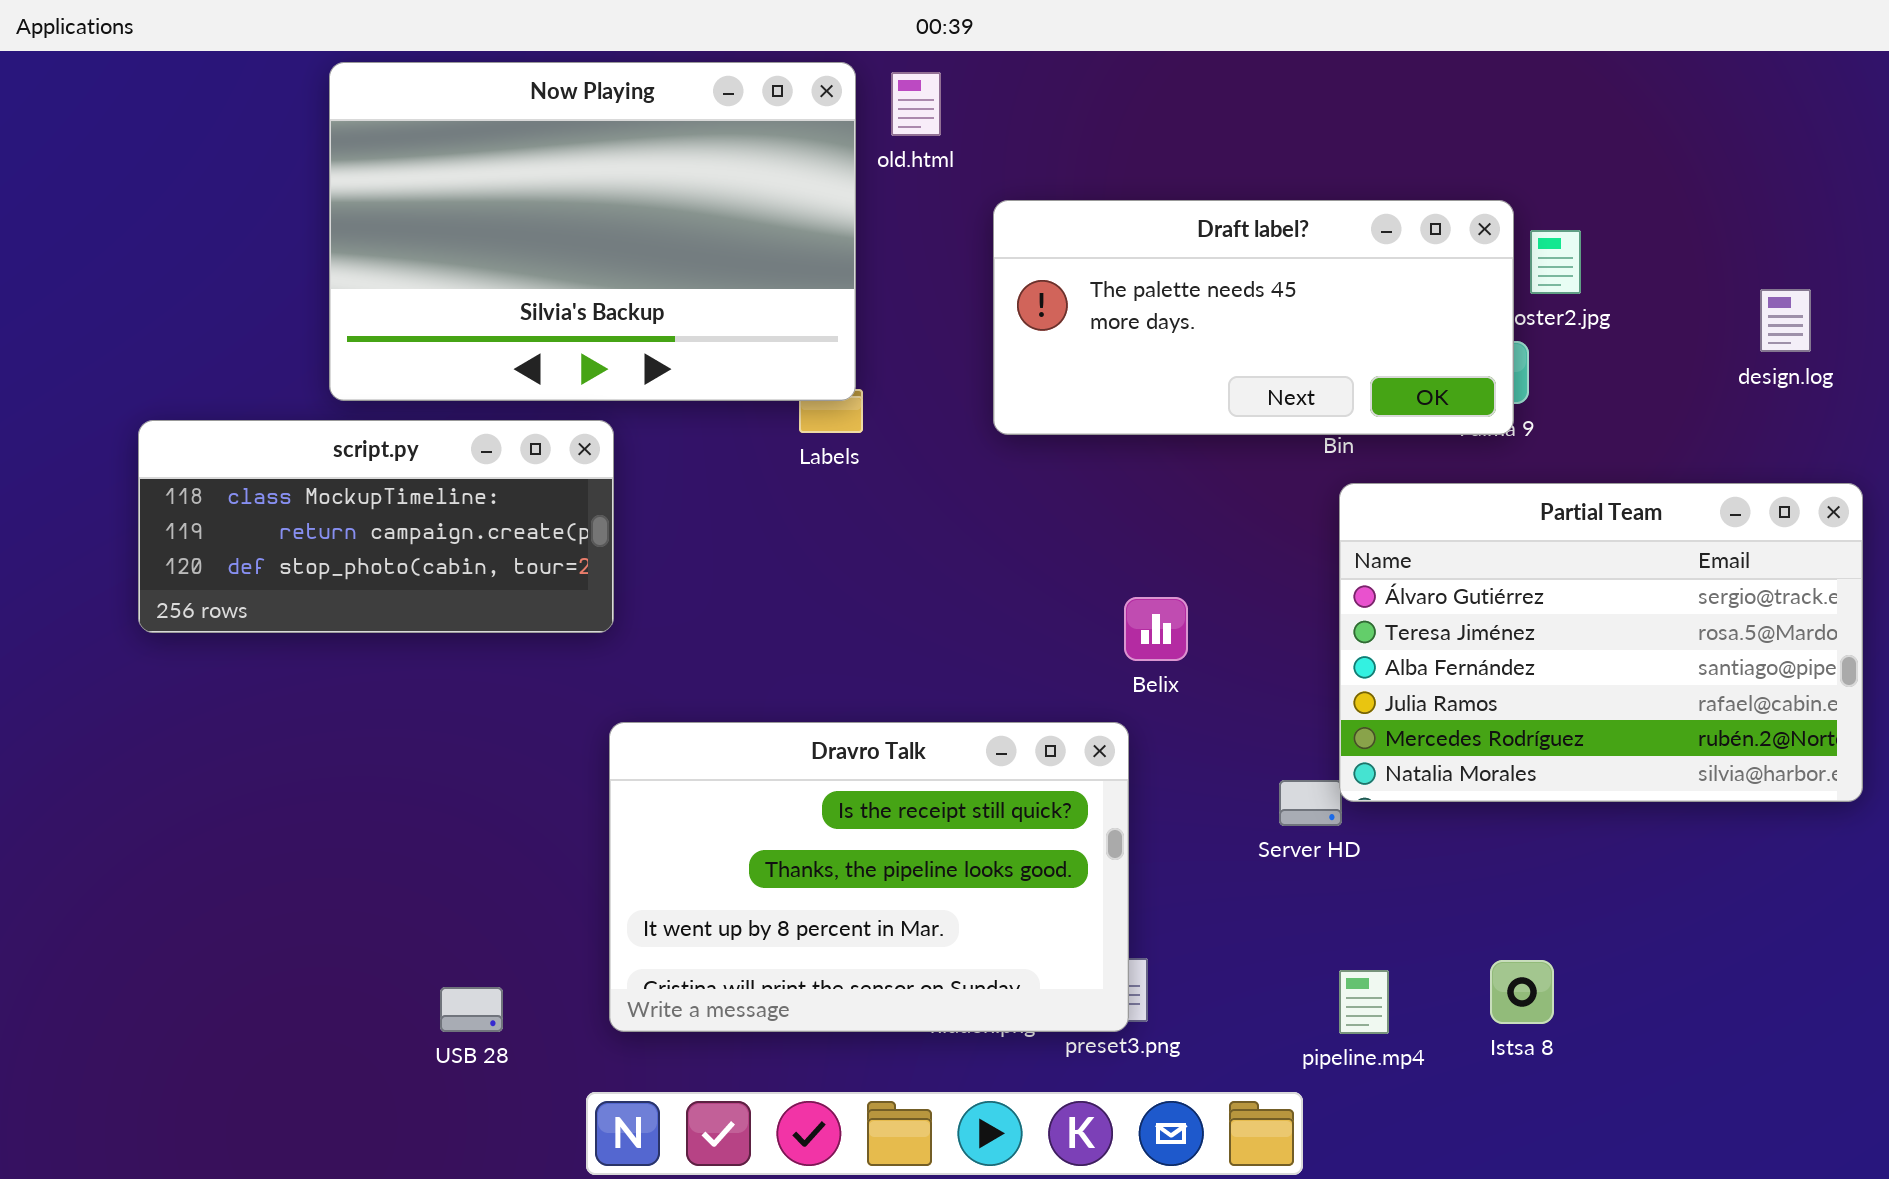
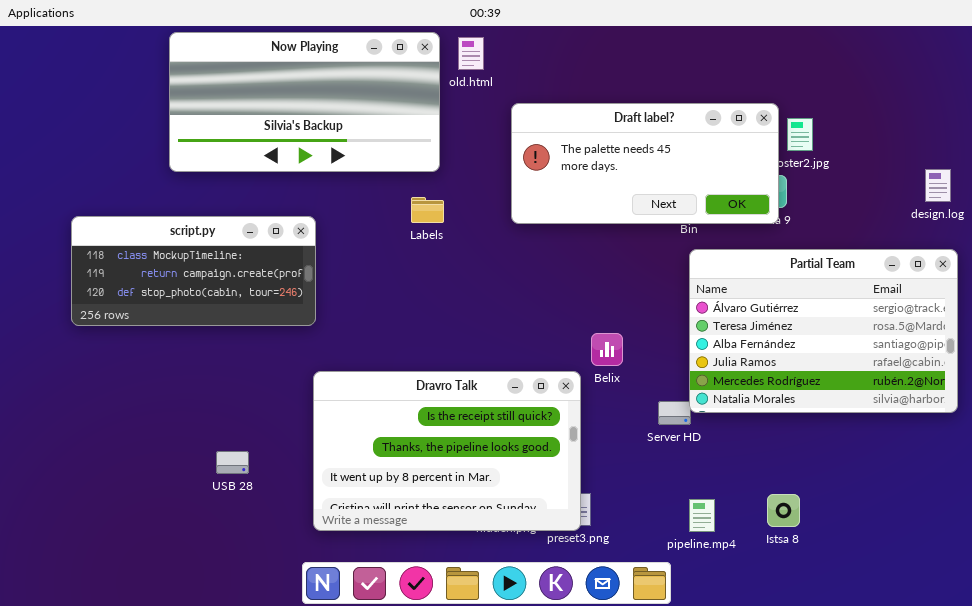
Now Playing: [329,62,856,401] -> [169,32,440,172], resized
design.log: [1760,289,1811,352] -> [925,169,951,202], moved
Belix: [1124,597,1188,661] -> [591,333,623,366], moved
USB 28: [440,987,503,1032] -> [216,451,249,474], moved

